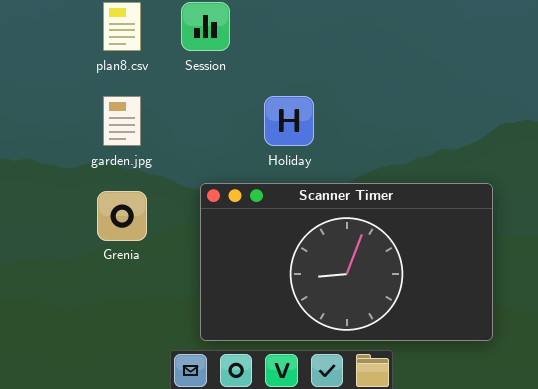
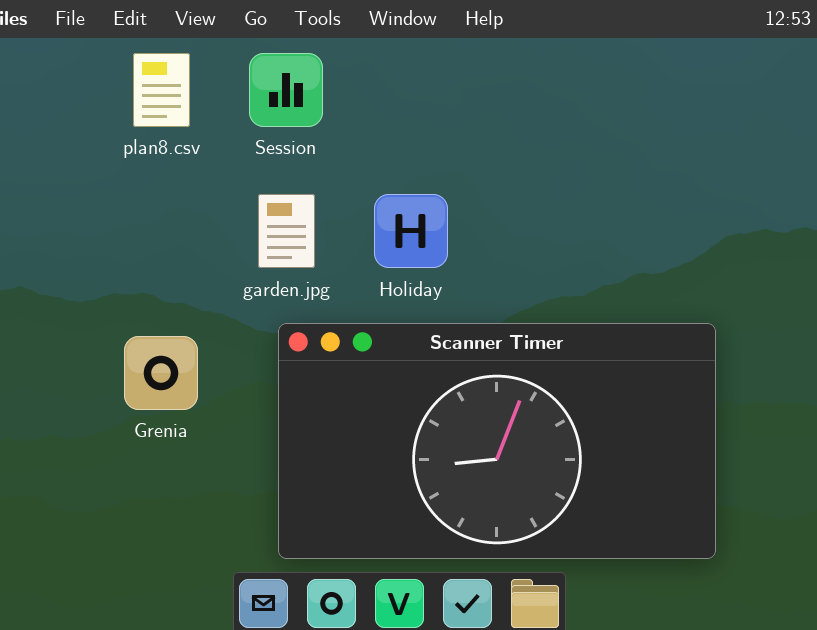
garden.jpg: [103,96,141,146] -> [258,194,315,268], moved

